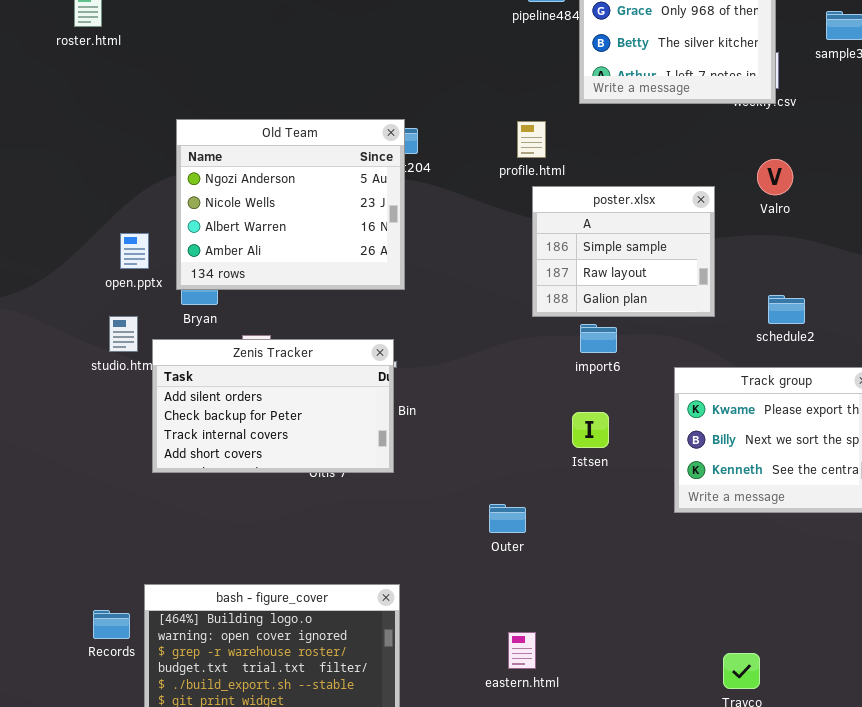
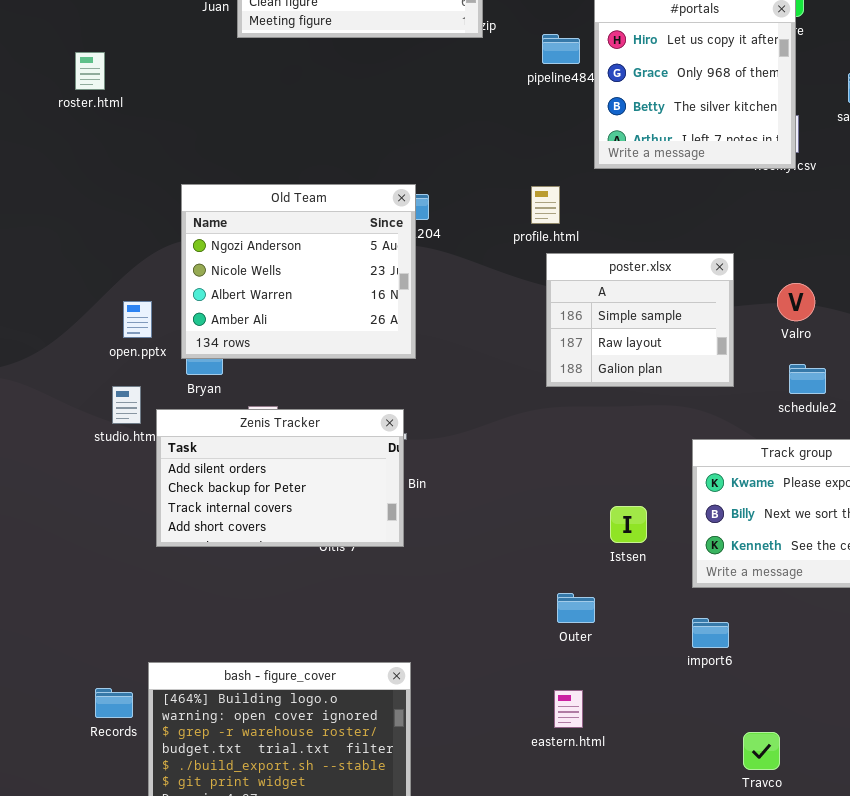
Valro: [757,159,793,195] -> [777,283,815,321], moved
import6: [580,324,617,353] -> [692,618,729,648], moved
Istsen: [572,412,609,448] -> [610,506,647,543], moved
Outer: [489,504,526,533] -> [557,593,595,623], moved
eastern.html: [508,632,536,669] -> [554,690,583,728], moved

